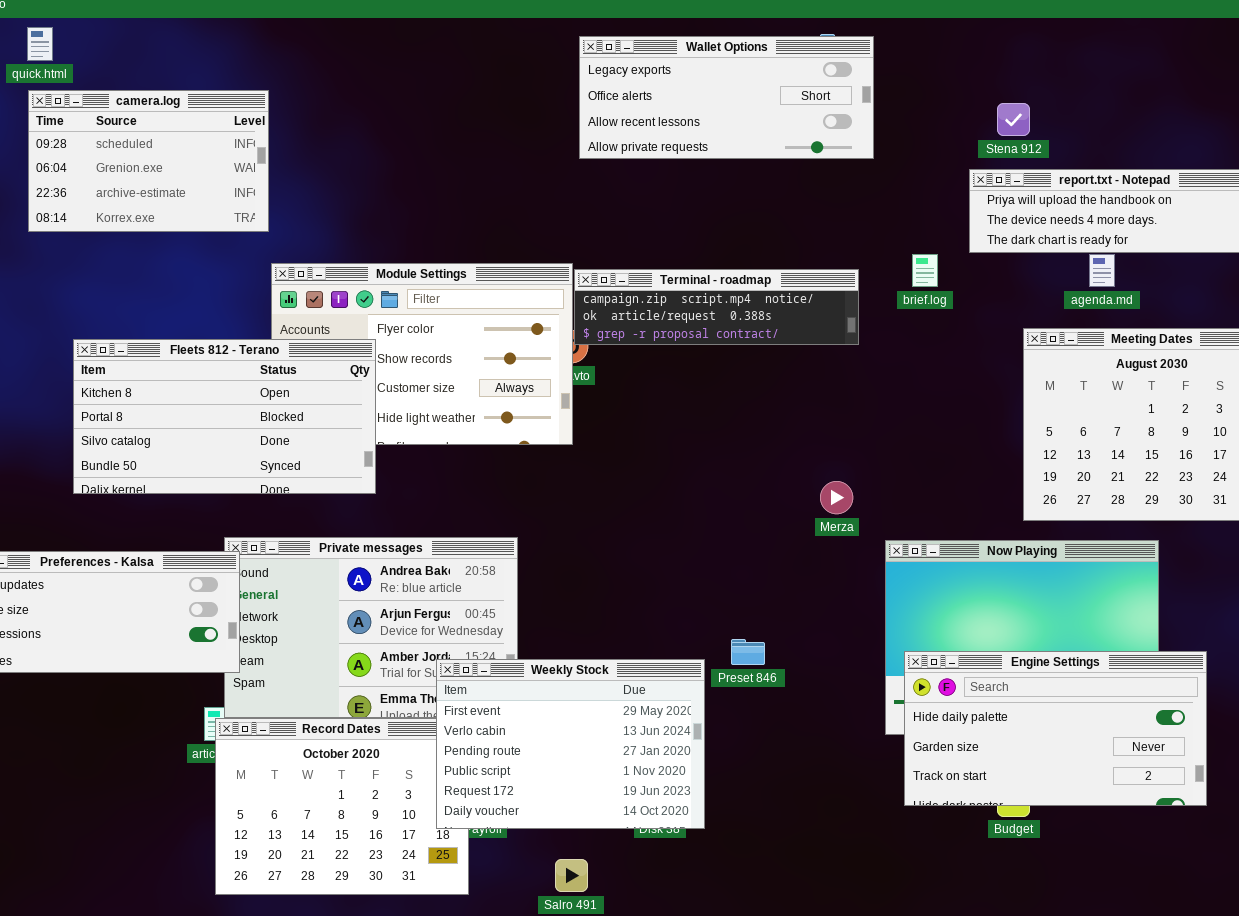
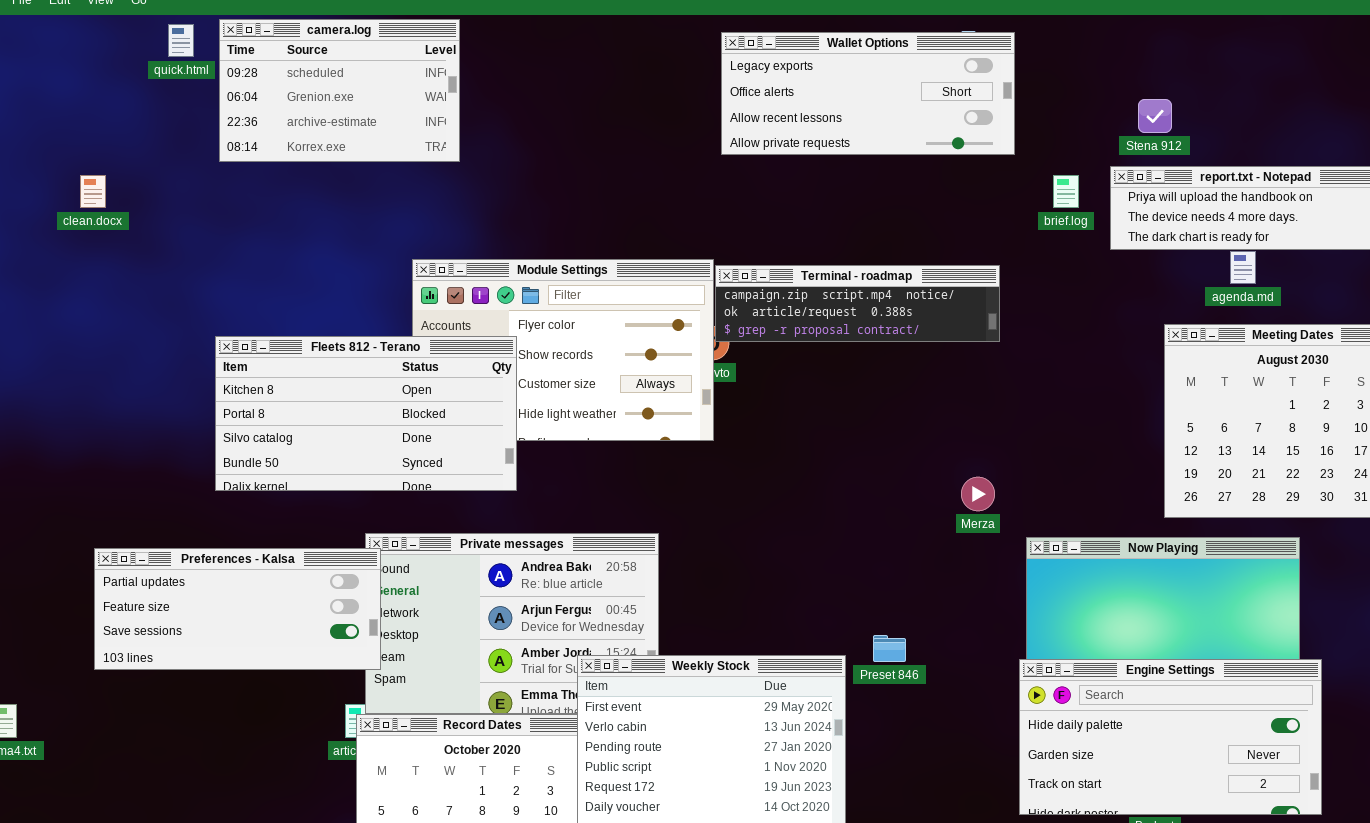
camera.log: [28,90,269,232] -> [219,19,460,162], moved
brief.log: [912,254,938,287] -> [1053,175,1079,208], moved
Engine Settings: [904,651,1207,806] -> [1019,659,1322,815], moved

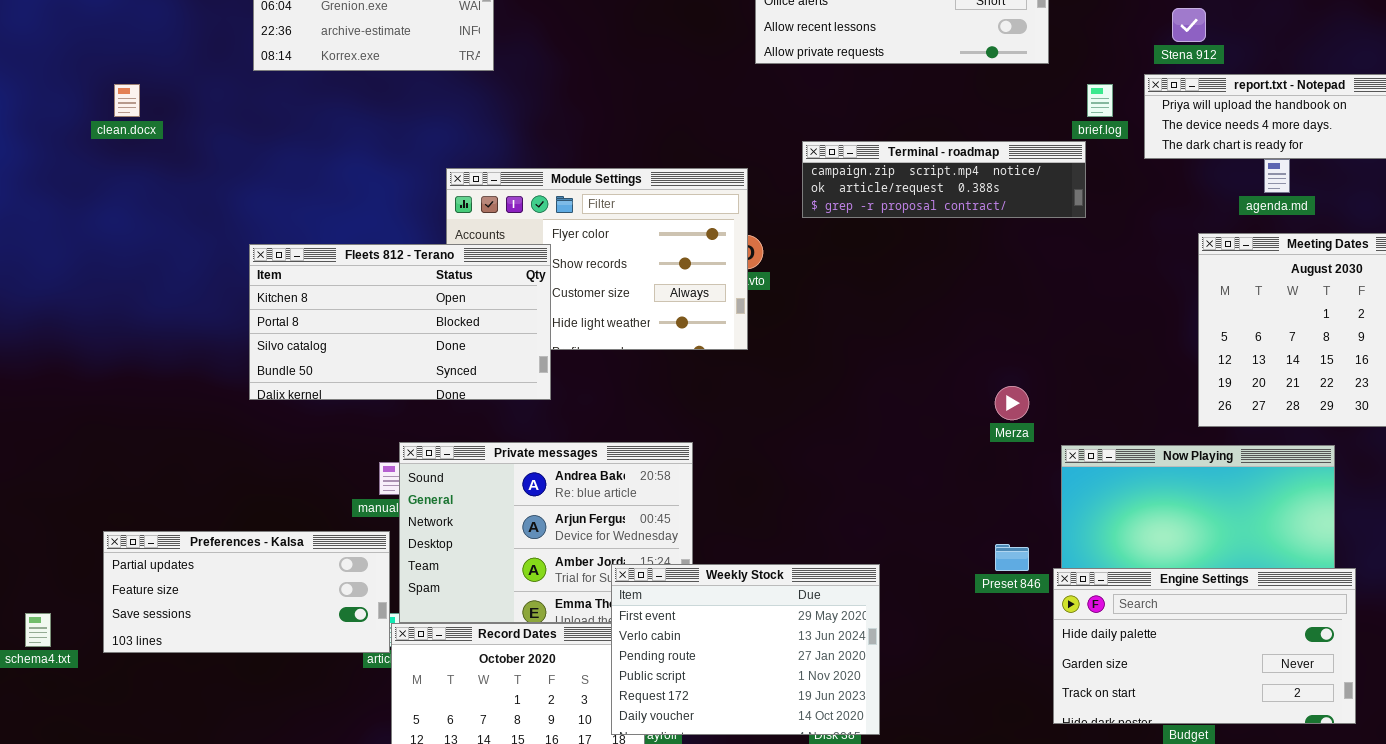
Terminal - roadmap: [715,265,1000,342] -> [802,141,1086,218], moved
Preferences - Kalsa: [94,548,381,670] -> [103,531,390,653], moved
Preset 846: [873,635,906,662] -> [995,544,1029,571], moved

